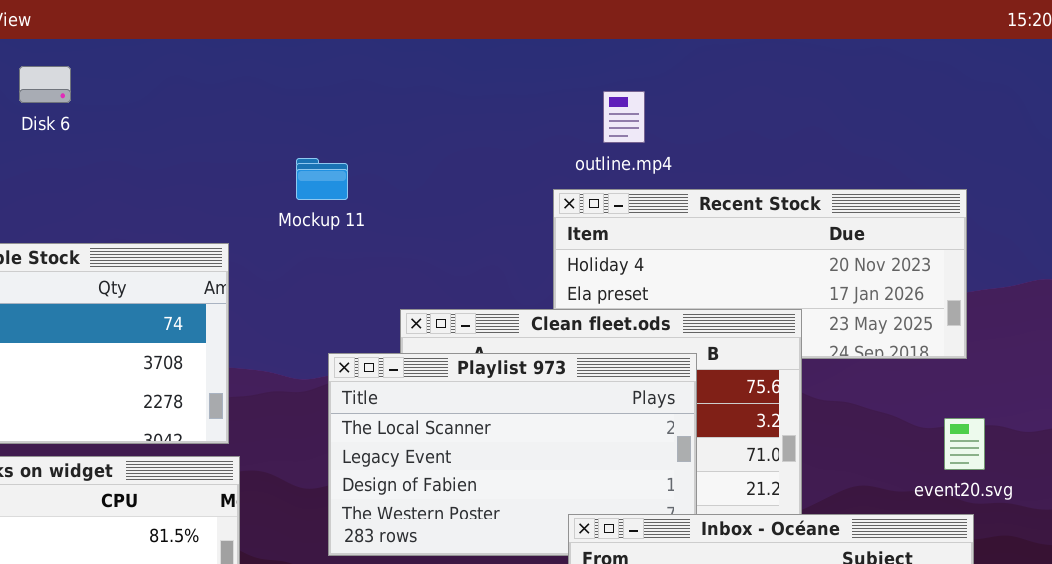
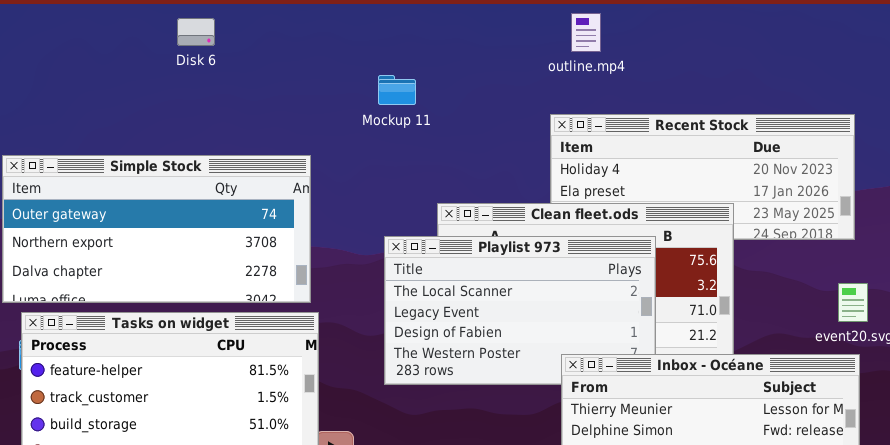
Disk 6: [19,66,71,103] -> [177,18,215,46], moved
outline.mp4: [603,91,645,143] -> [571,13,601,52], moved
Mockup 11: [296,158,348,200] -> [378,75,416,105], moved

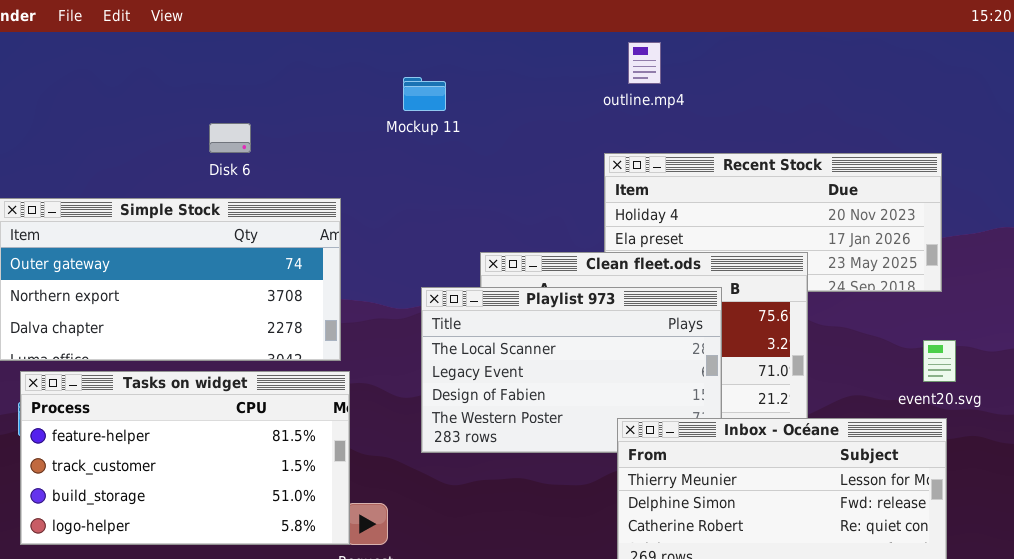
Disk 6: [177,18,215,46] -> [209,123,251,153], moved
Mockup 11: [378,75,416,105] -> [403,77,446,111], moved

